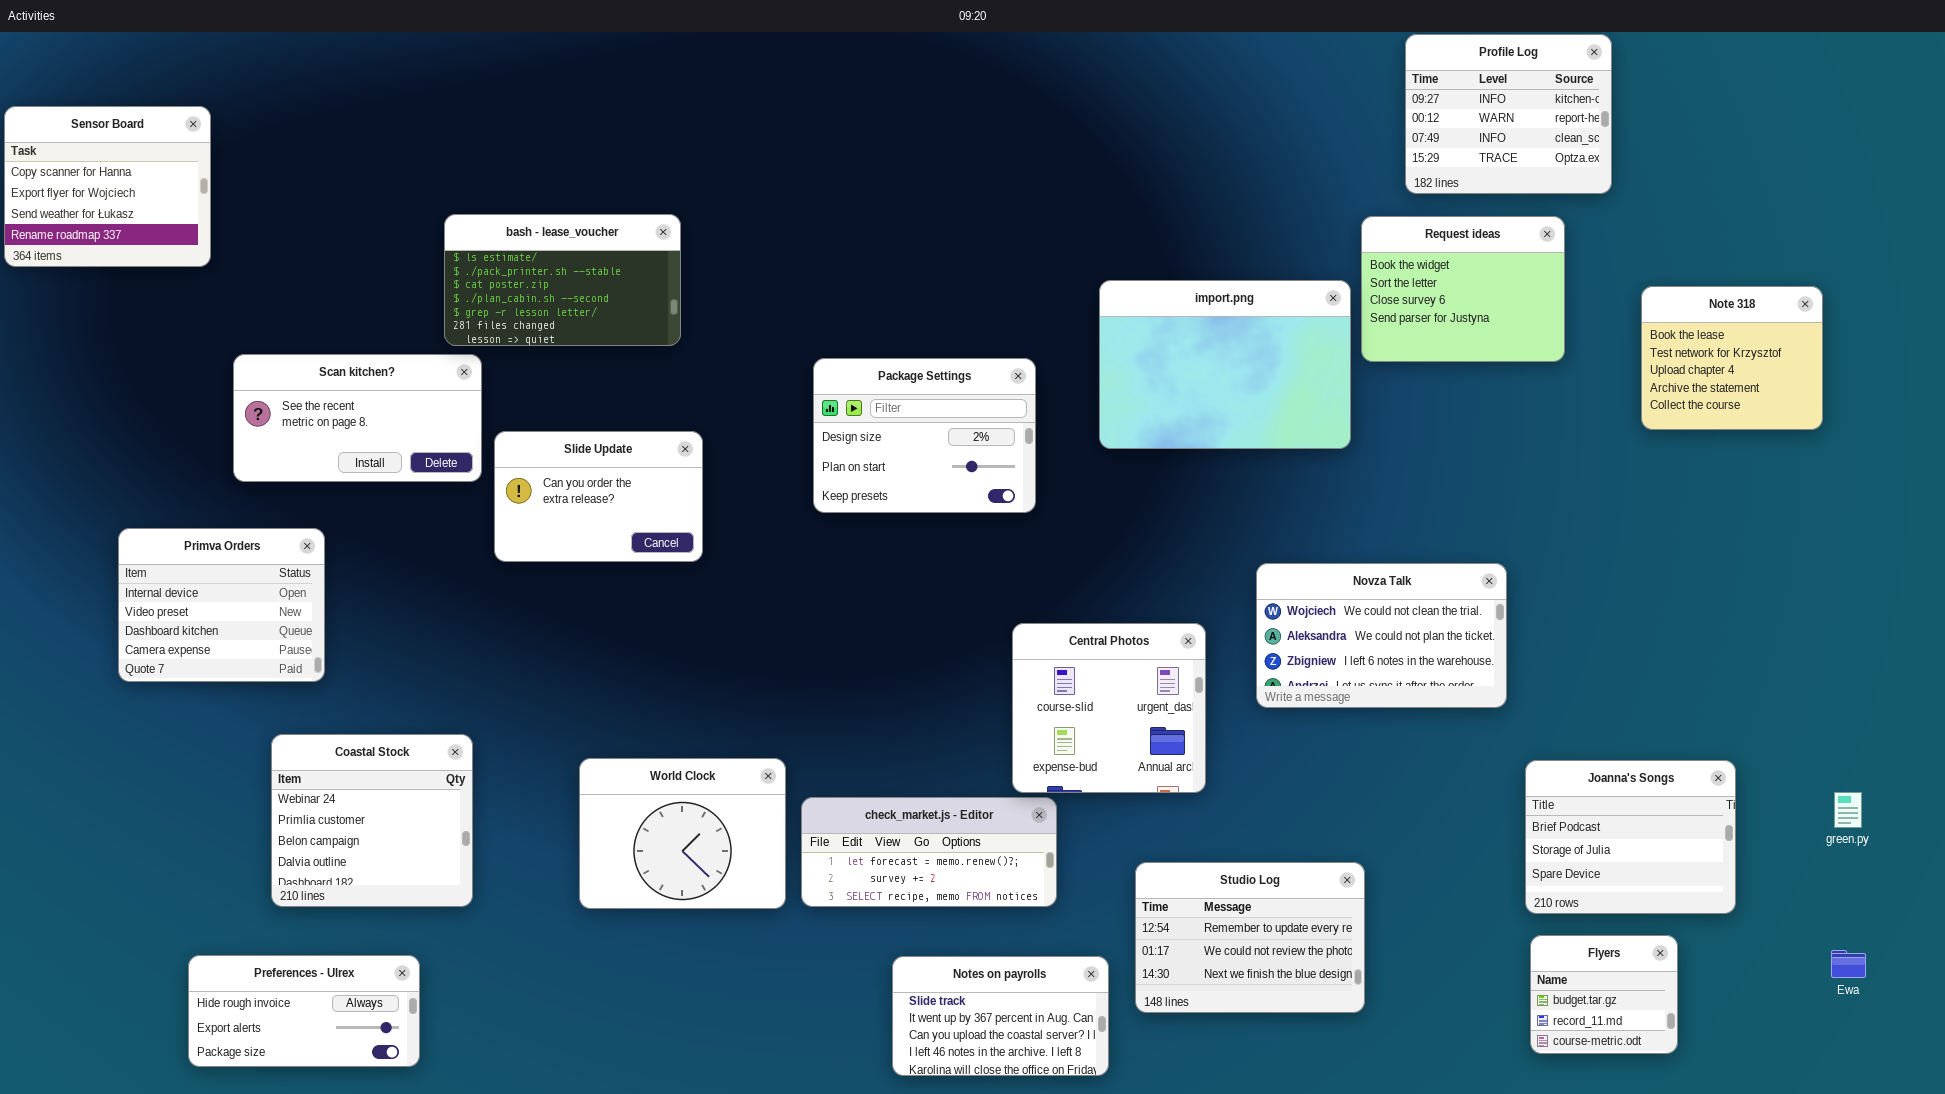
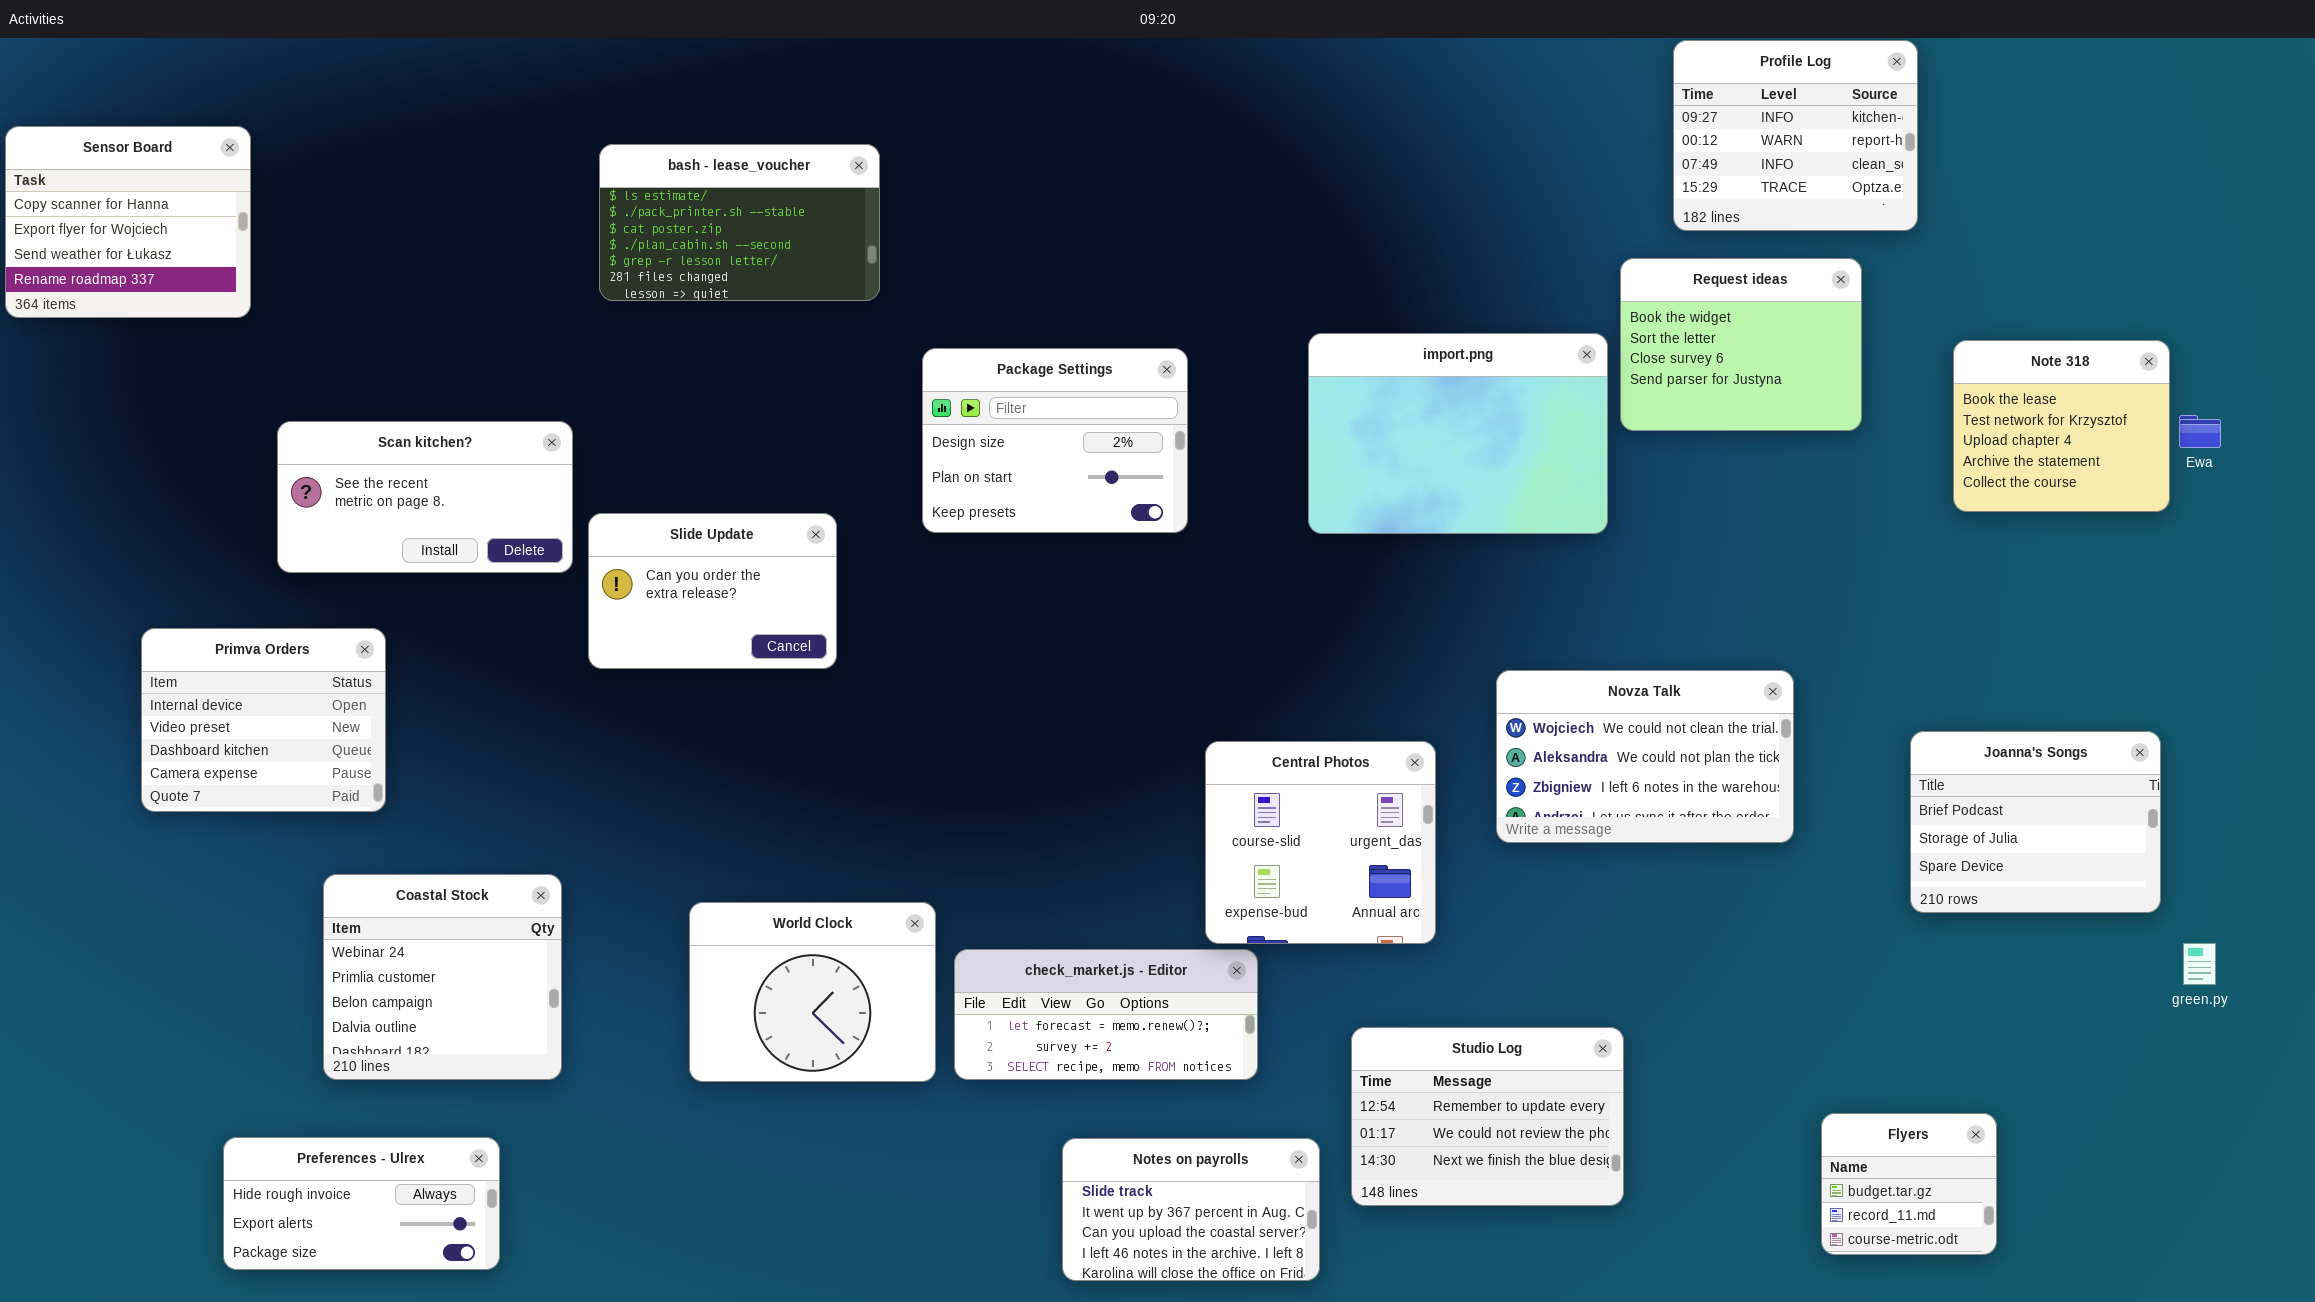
bash - lease_voucher: [444,214,681,346] -> [599,144,880,301], moved
Package Settings: [813,358,1036,513] -> [922,348,1188,533], moved
Joanna's Songs: [1525,760,1736,914] -> [1910,731,2161,913], moved
Ewa: [1831,950,1866,978] -> [2179,415,2221,448], moved

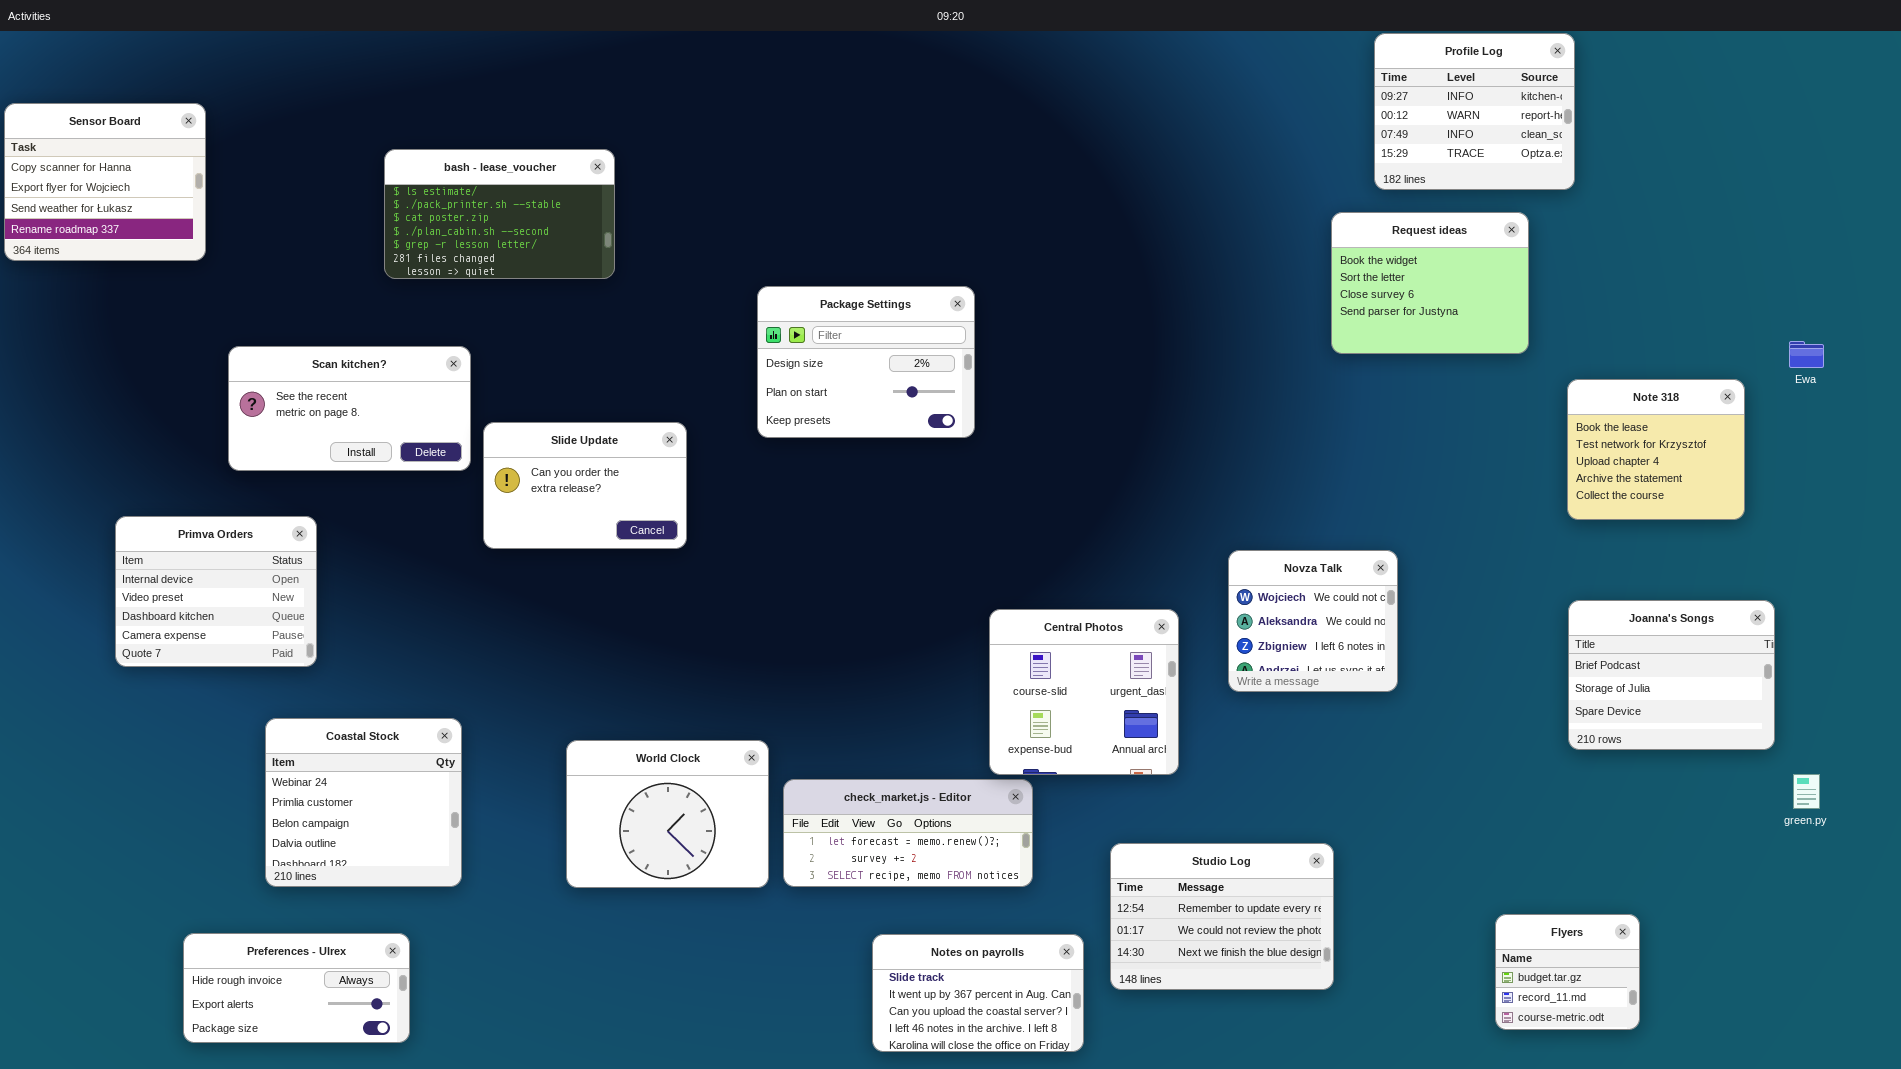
bash - lease_voucher: [599,144,880,301] -> [384,149,615,279], moved
import.png: [1308,333,1608,534] -> none, closed
Note 318: [1953,340,2170,512] -> [1567,379,1745,520], moved
Novza Talk: [1496,670,1794,843] -> [1228,550,1398,692], resized

